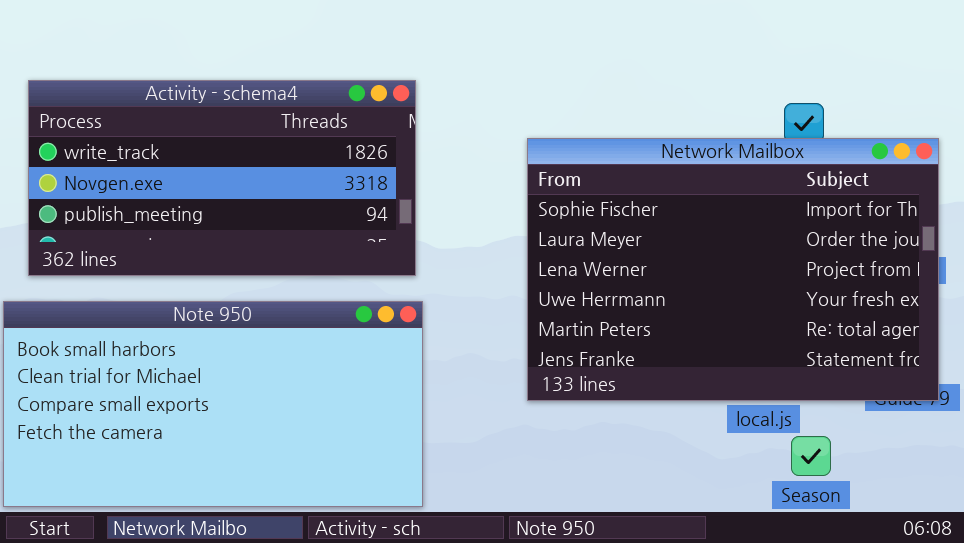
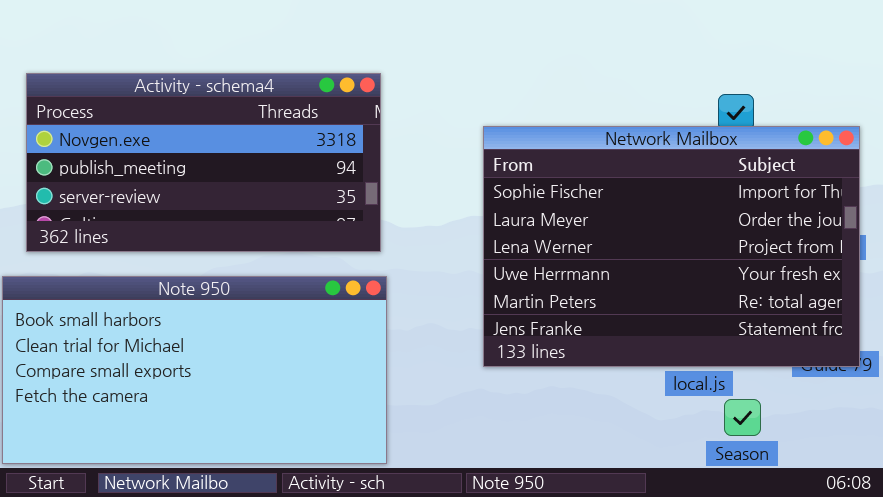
Activity - schema4: [28,80,416,276] -> [26,73,381,252], scrolled down 1 row

